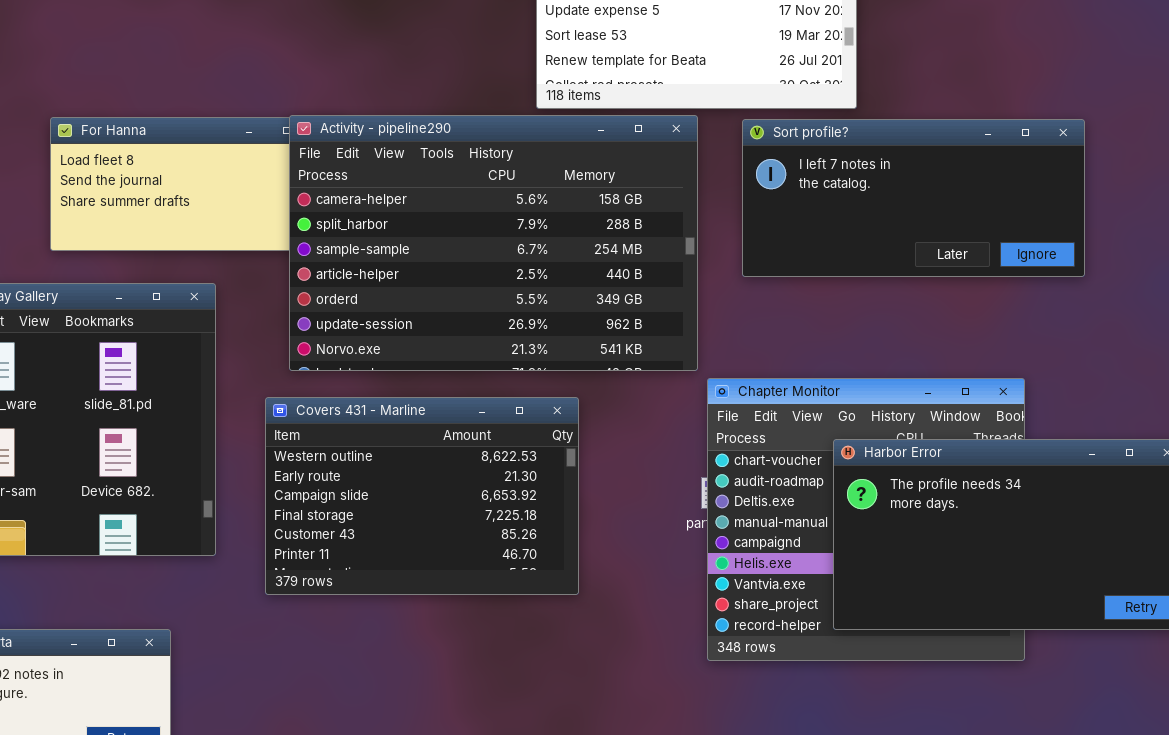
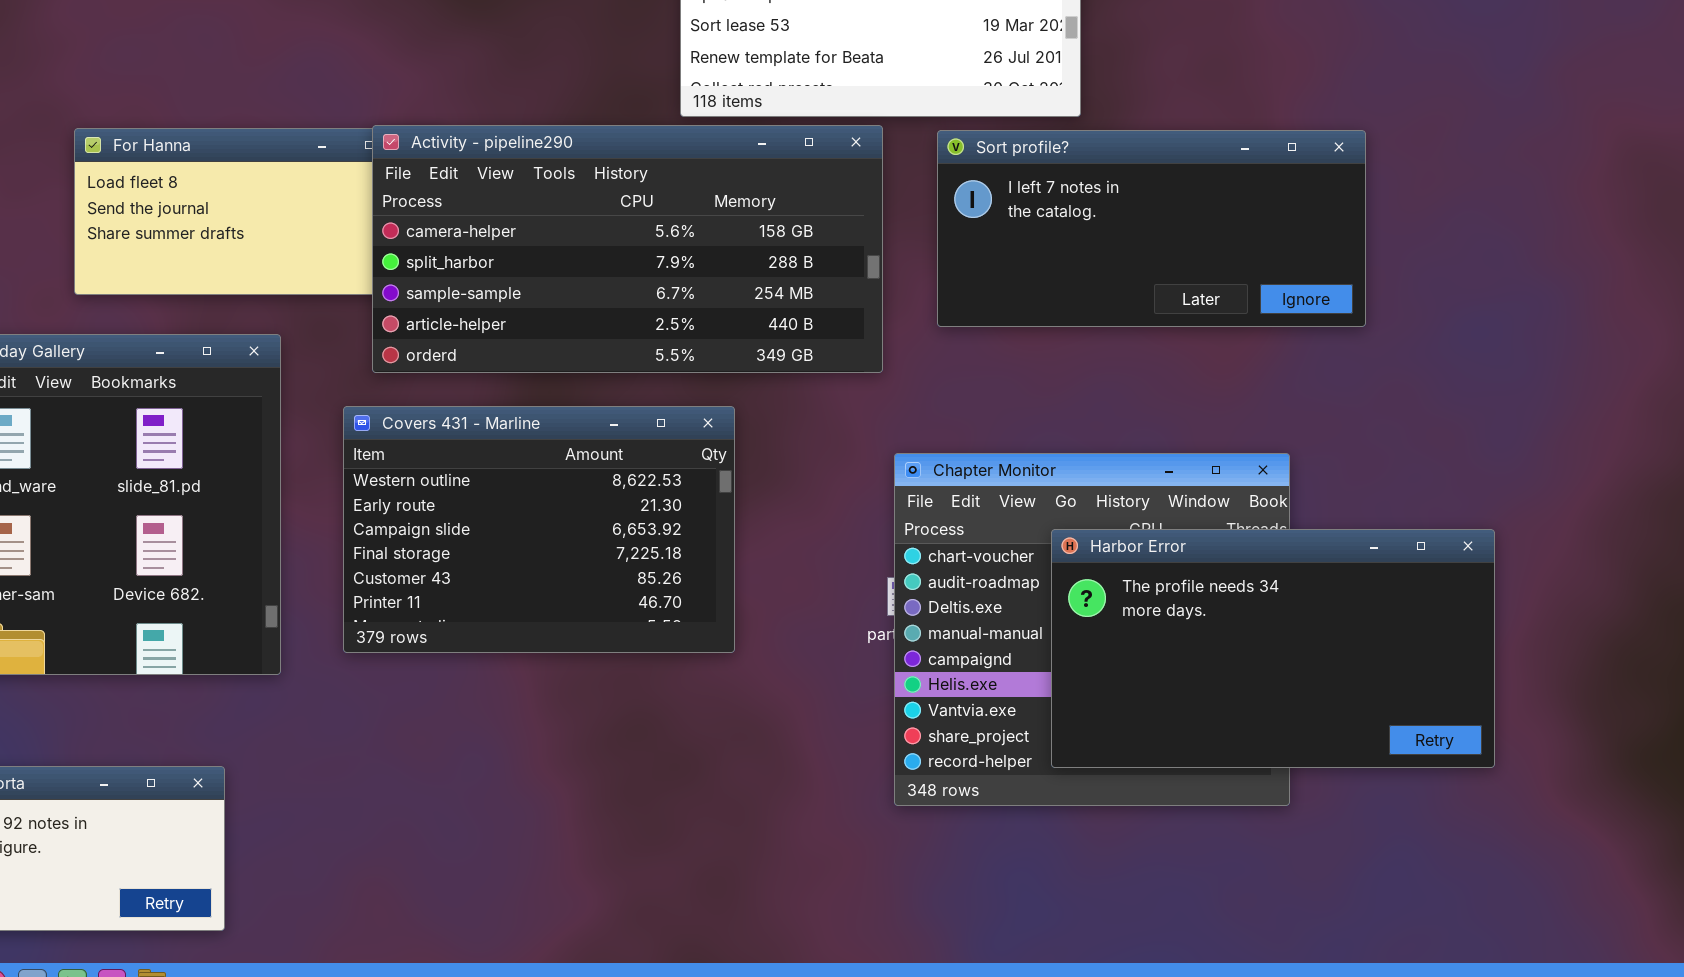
Activity - pipeline290: [289,115,698,371] -> [372,125,883,373], resized
Covers 431 - Marline: [265,397,579,595] -> [343,406,735,653], moved

